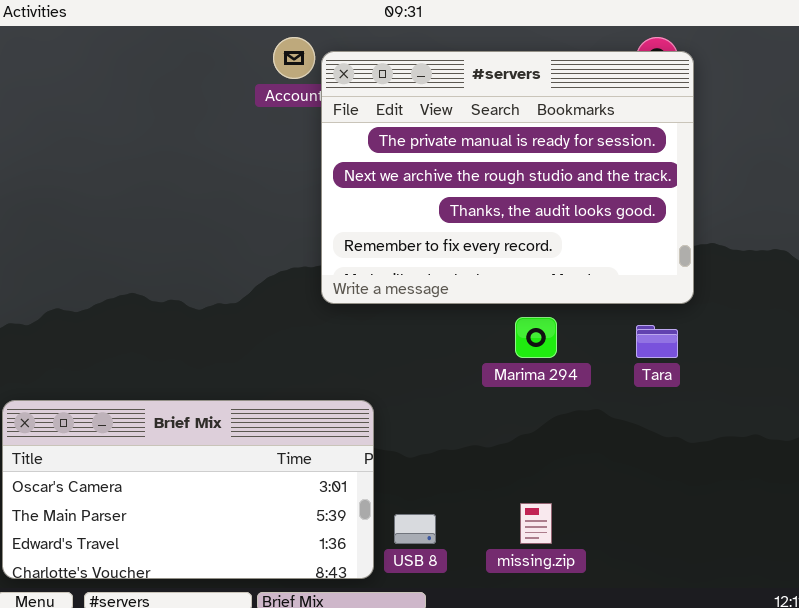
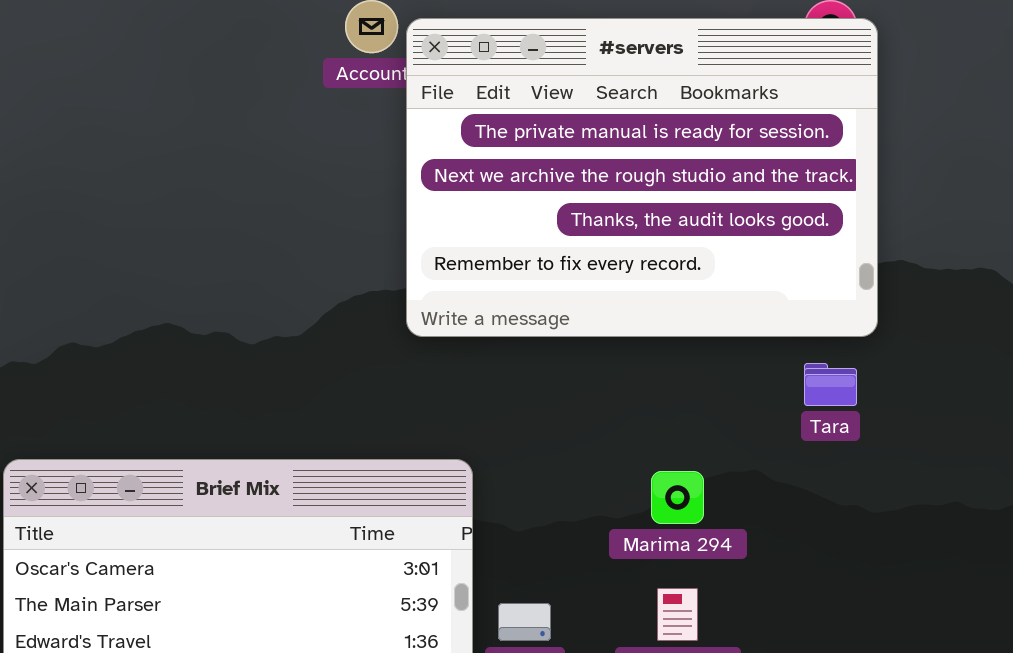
Marima 294: [515,317,557,358] -> [651,471,704,524], moved

